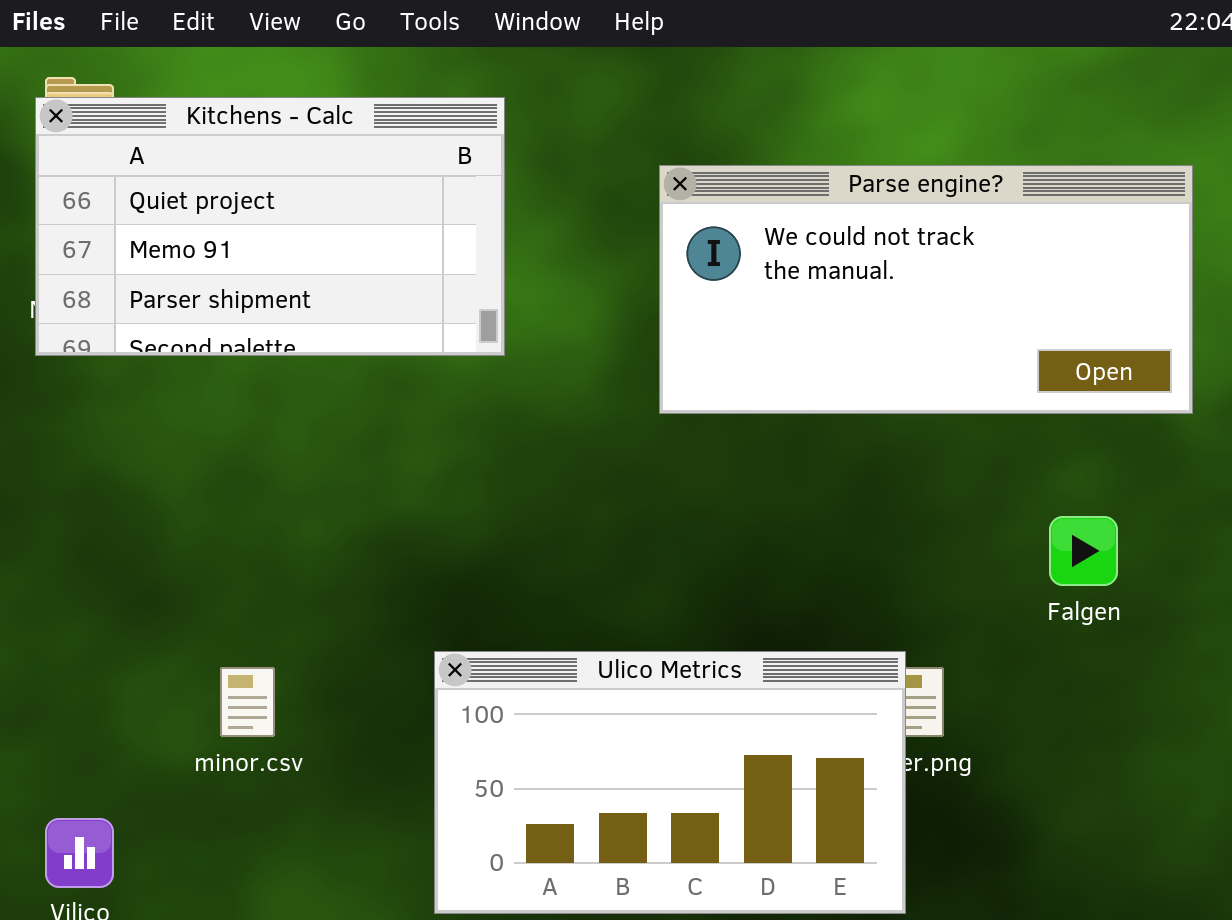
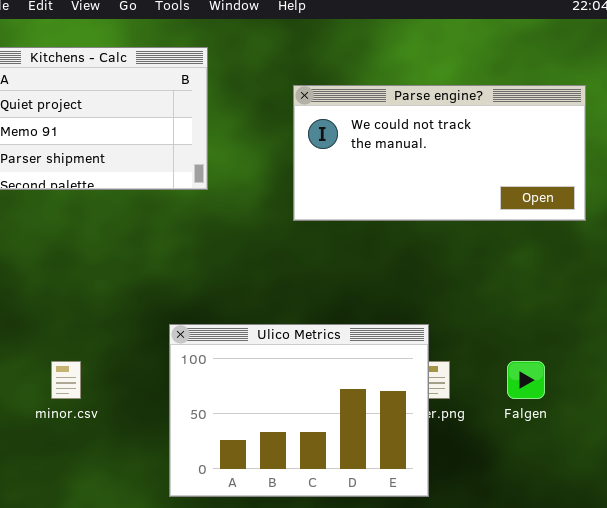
Falgen: [1049,516,1118,586] -> [507,361,545,399], moved
Ulico Metrics: [434,651,906,914] -> [169,324,429,497], resized

